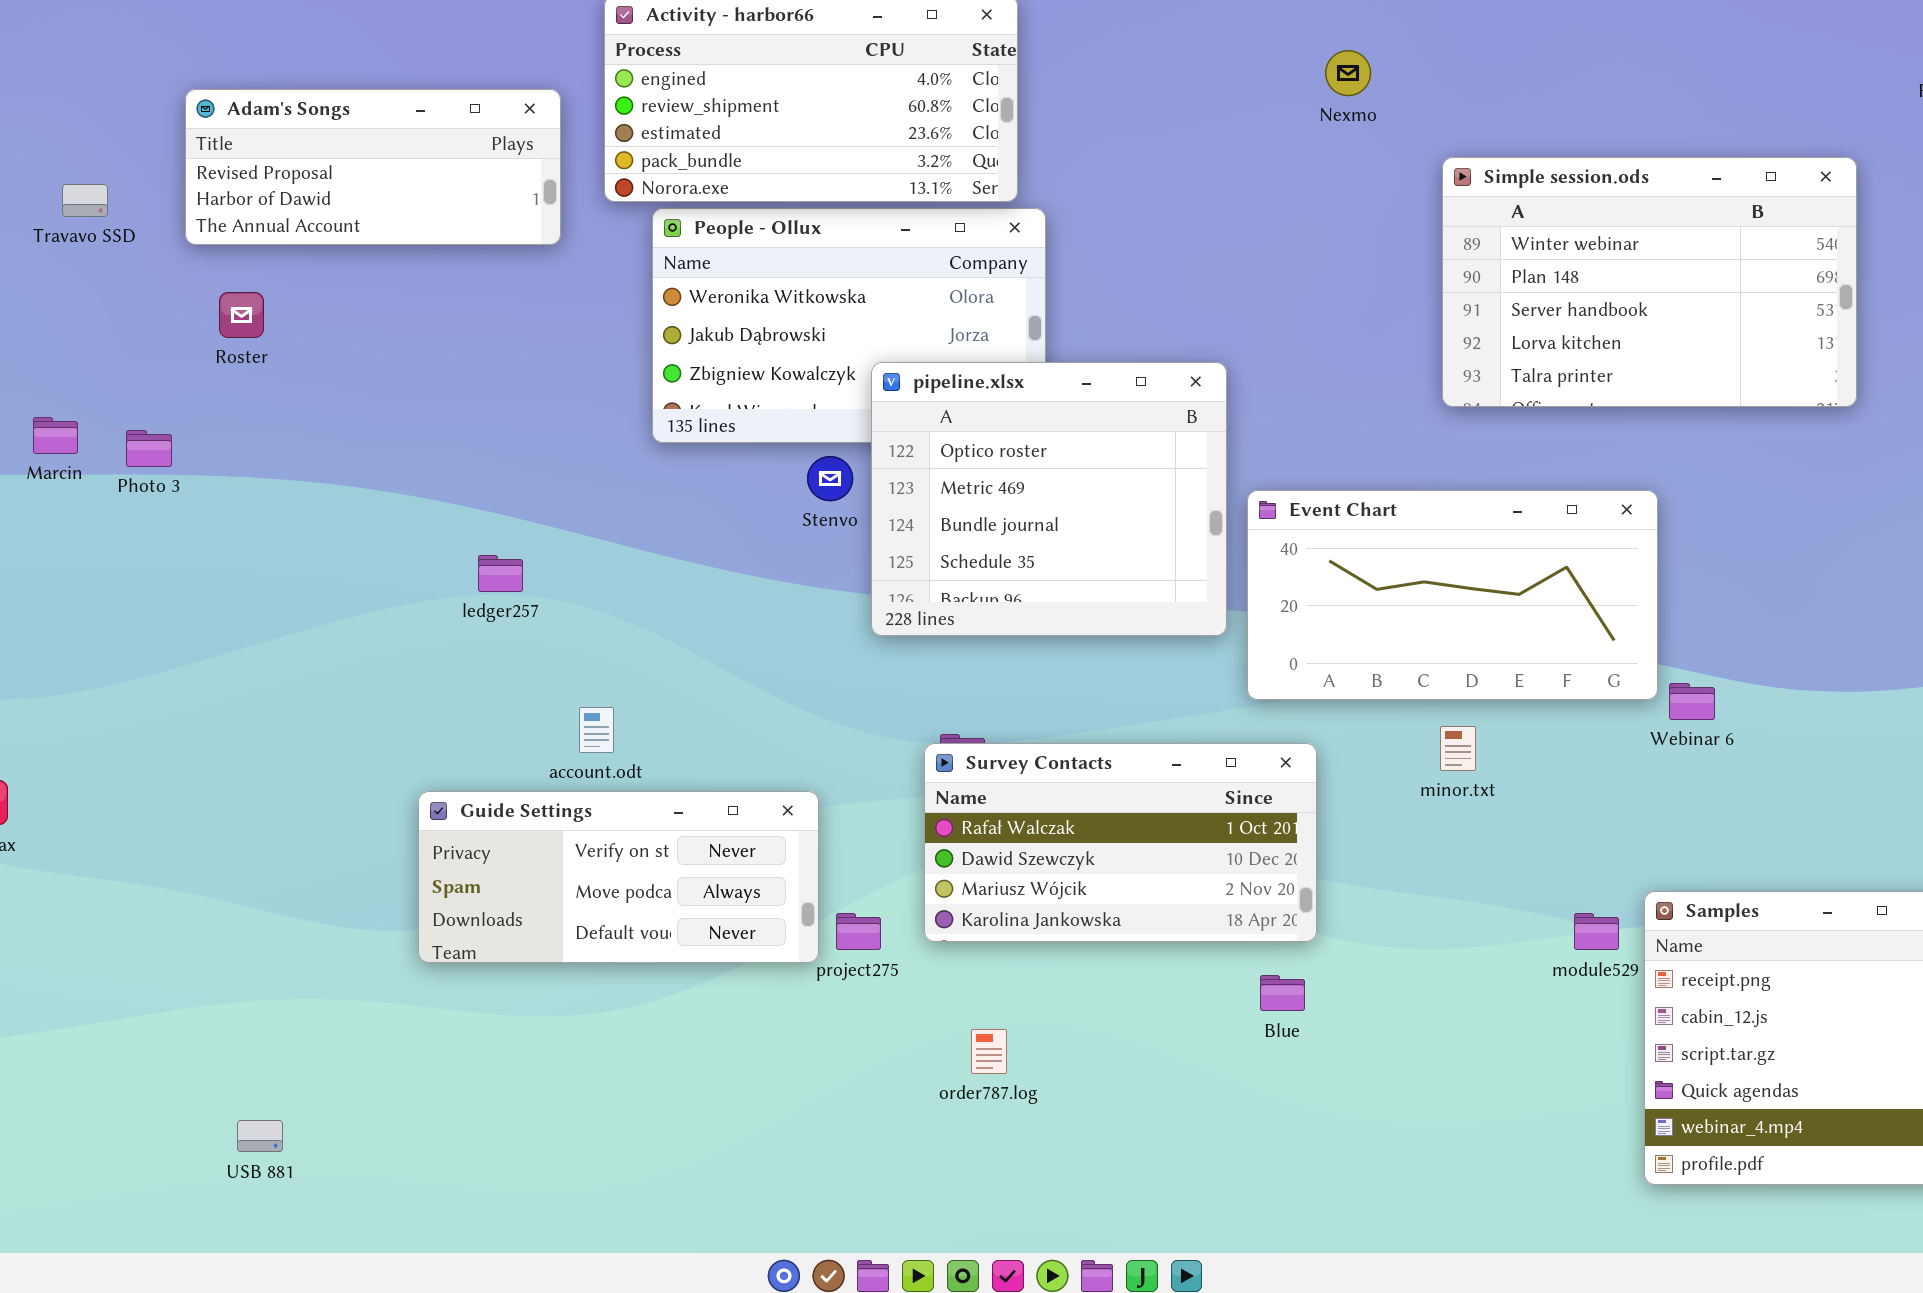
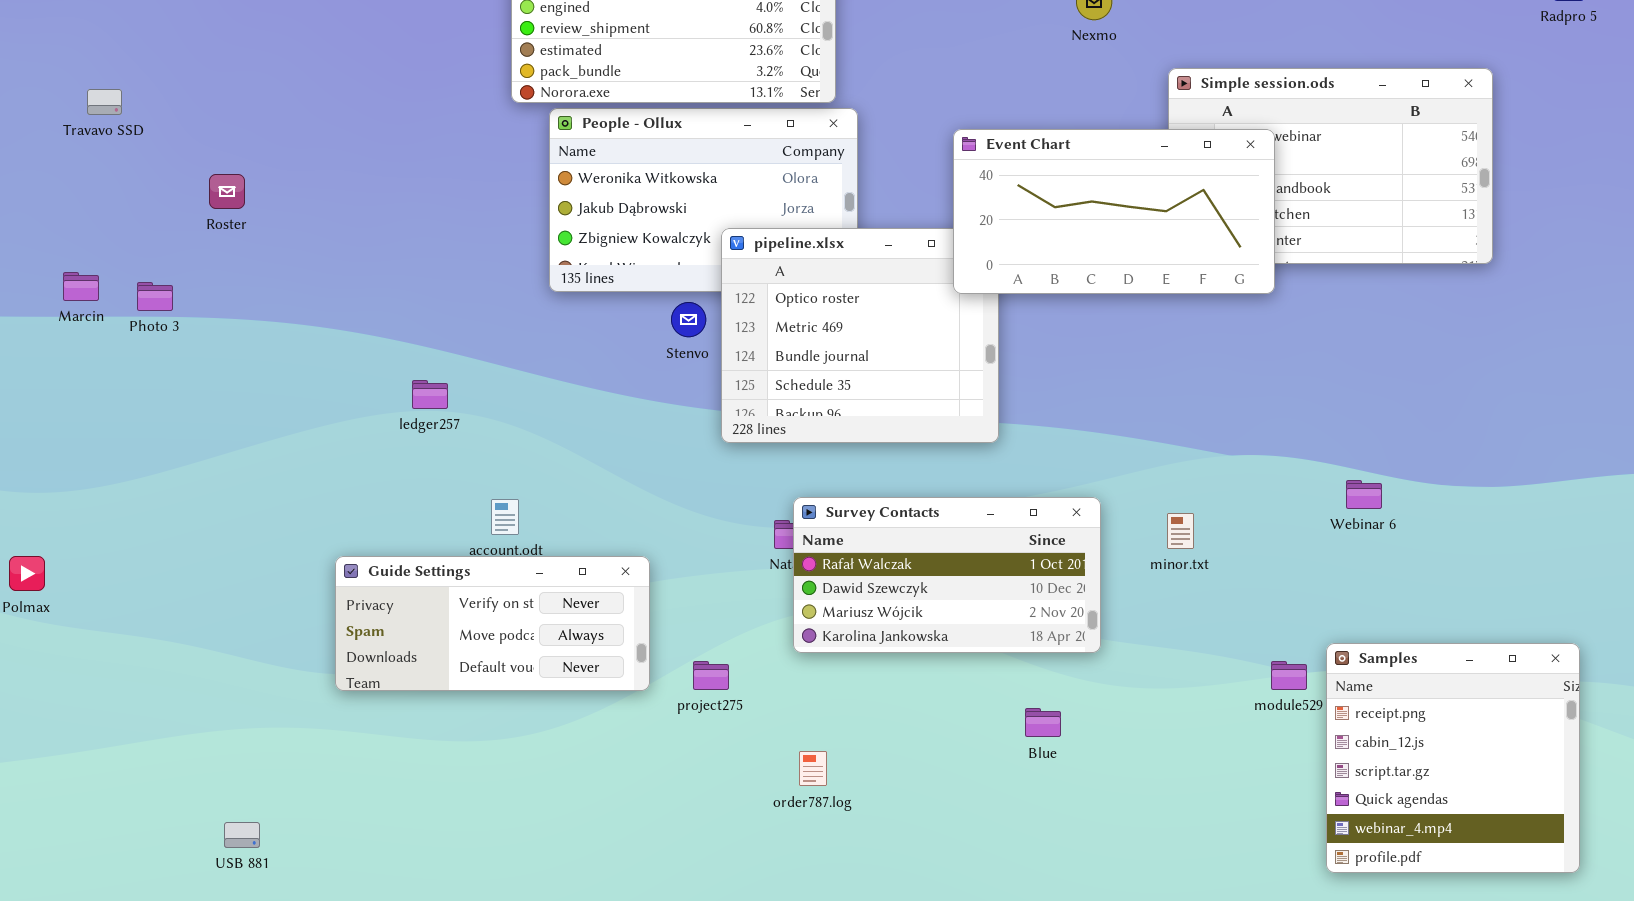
Adam's Songs: [185,89,561,245] -> none, closed
Event Chart: [1247,490,1658,700] -> [953,129,1275,294], moved
Survey Contacts: [924,743,1317,942] -> [793,497,1101,653], moved
Guide Settings: [418,791,819,963] -> [335,556,650,691], moved

